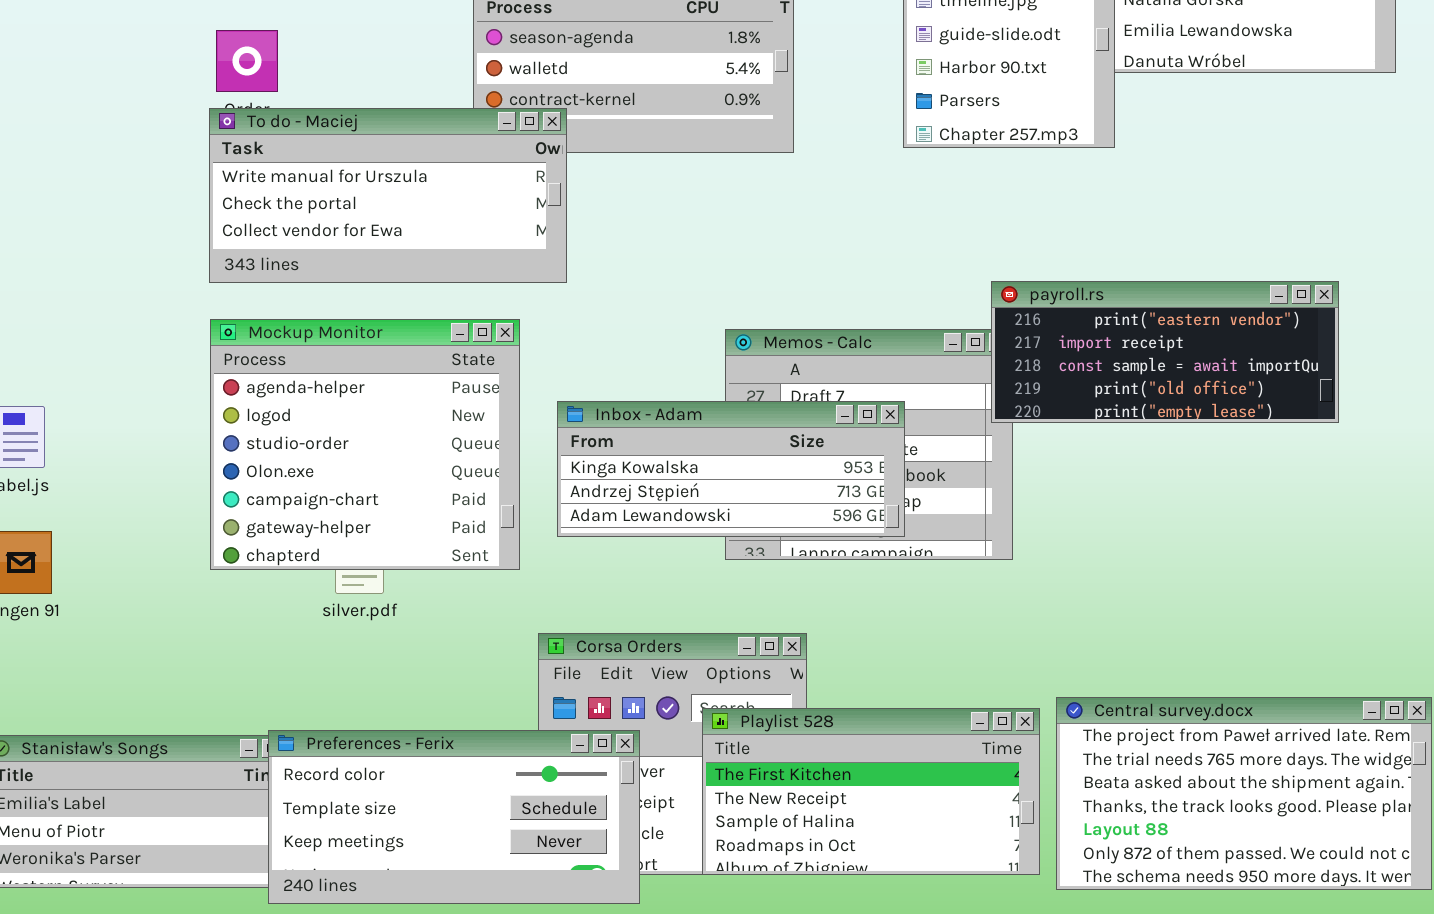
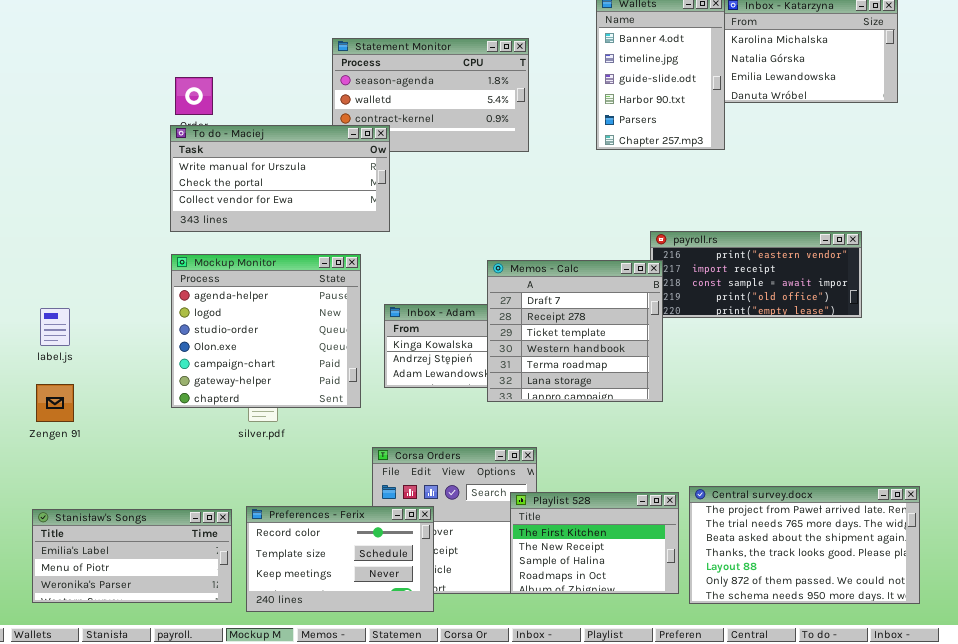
Memos - Calc: [725,329,1013,560] -> [487,260,663,402], raised
Playlist 528: [702,708,1040,875] -> [510,492,679,594], resized
Preferences - Ferix: [268,730,640,904] -> [246,506,434,612], resized

